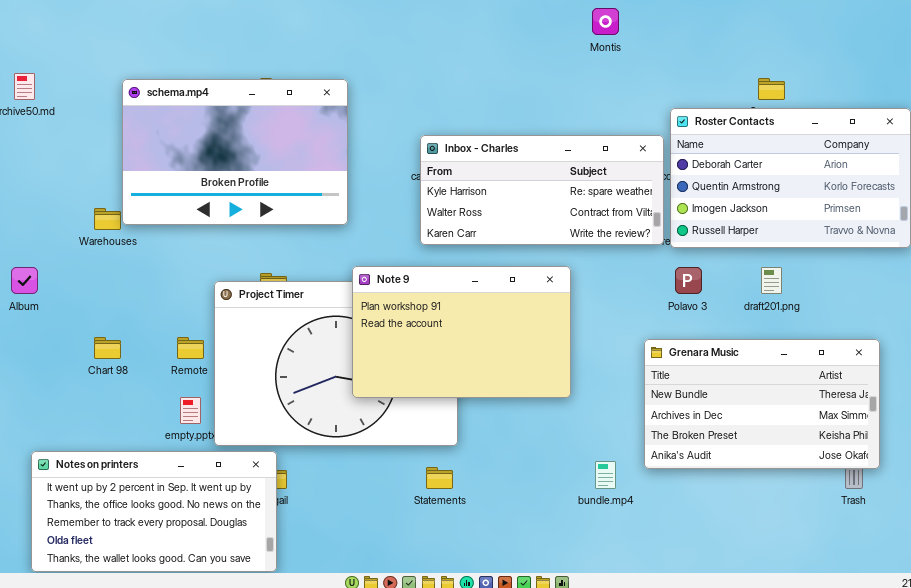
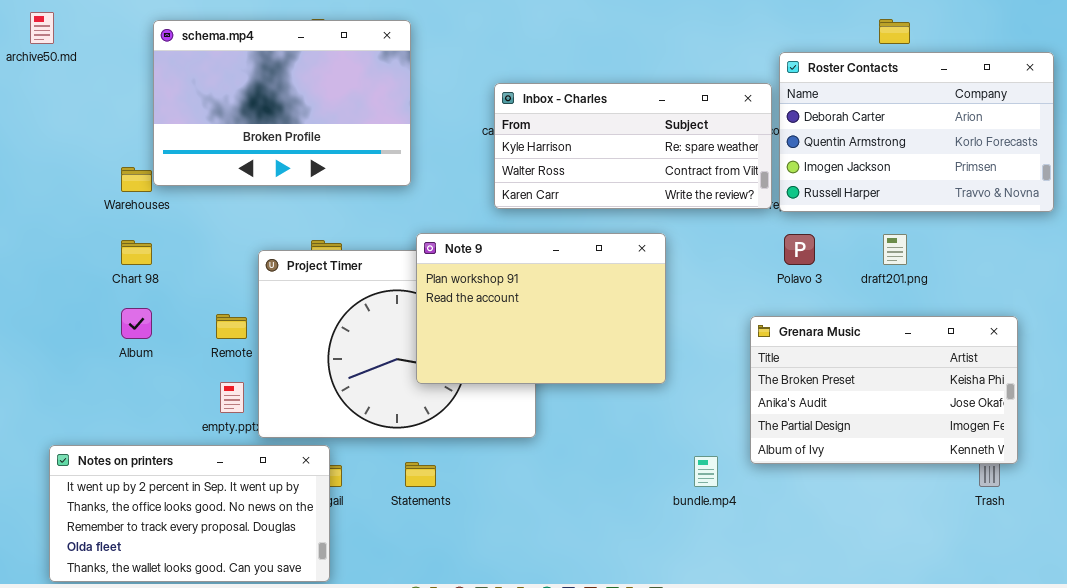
Album: [11,267,38,294] -> [121,308,152,339], moved
Chart 98: [94,337,121,359] -> [121,240,152,265], moved
Grenara Music: [644,339,880,469] -> [750,316,1018,464], scrolled down 2 rows
Statements: [426,467,453,489] -> [405,462,436,487], moved

